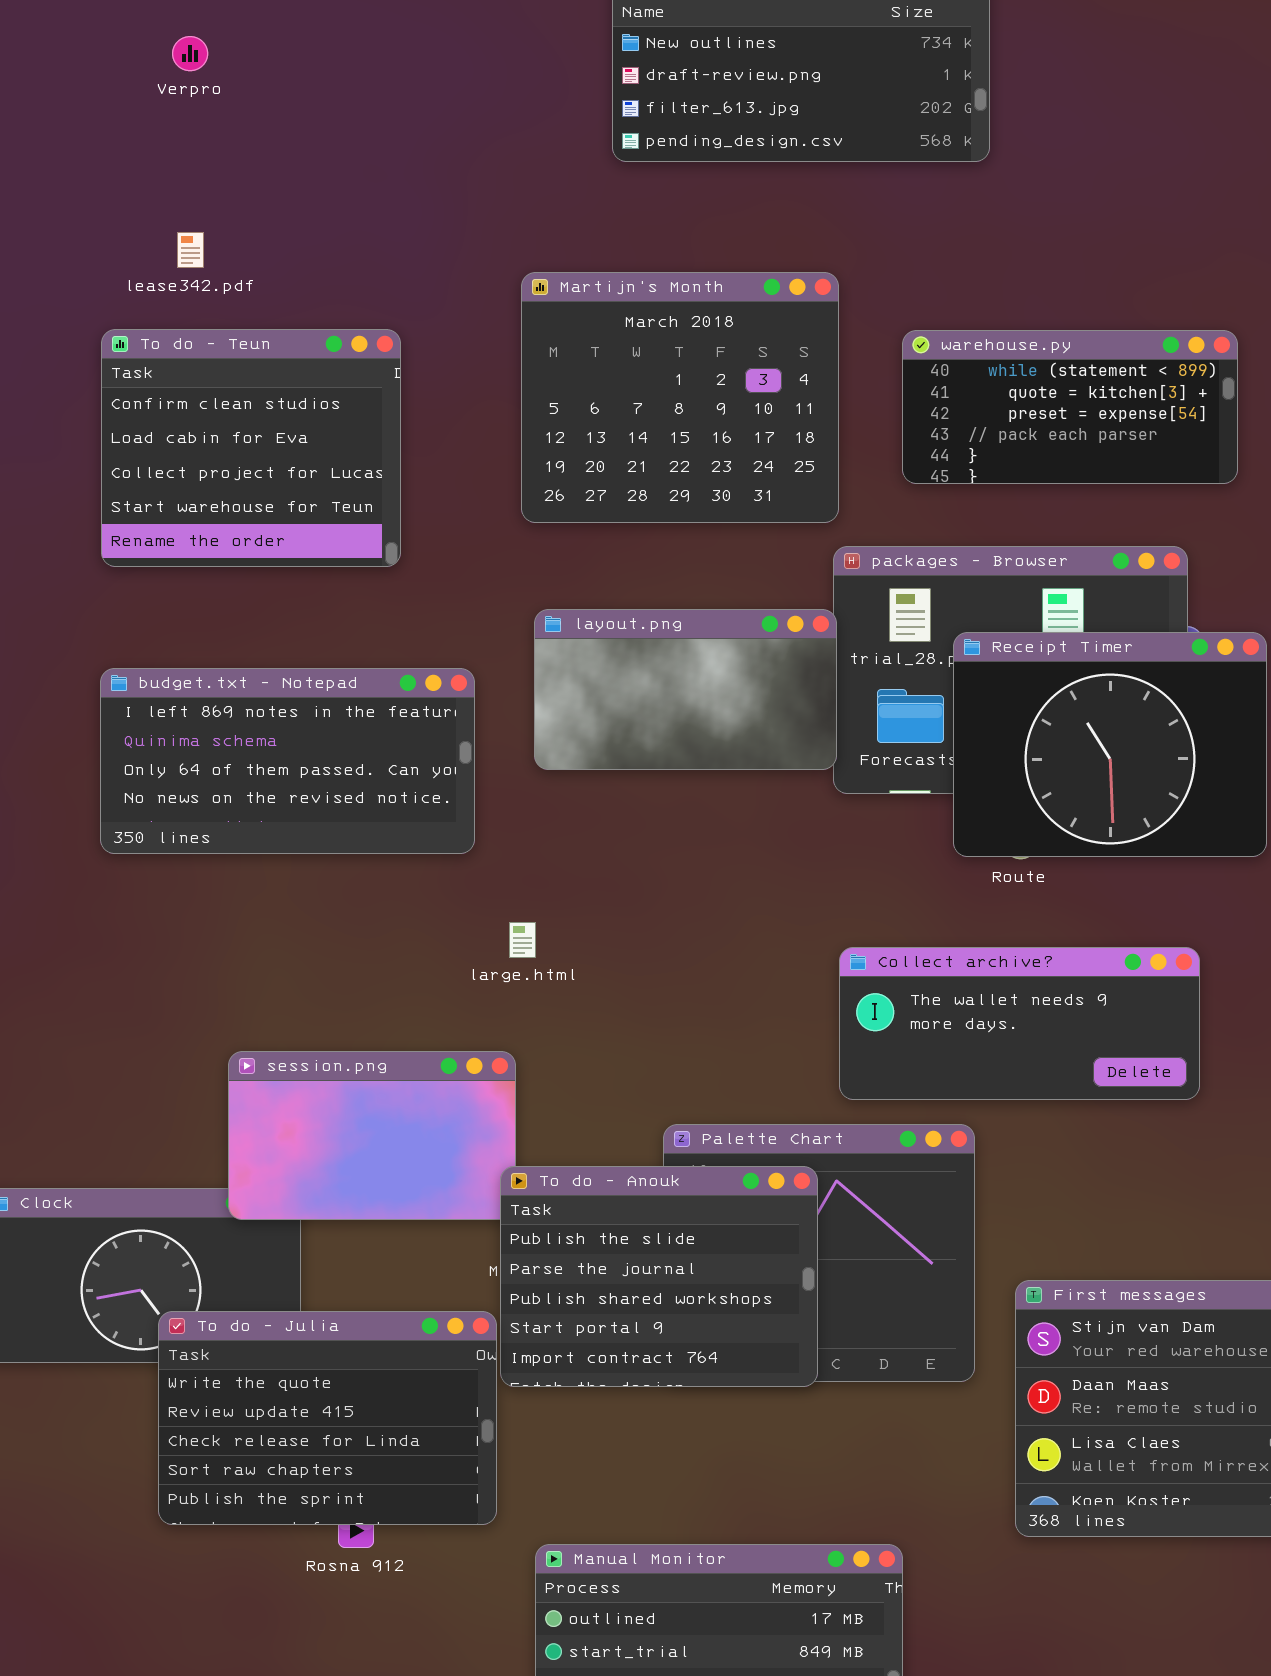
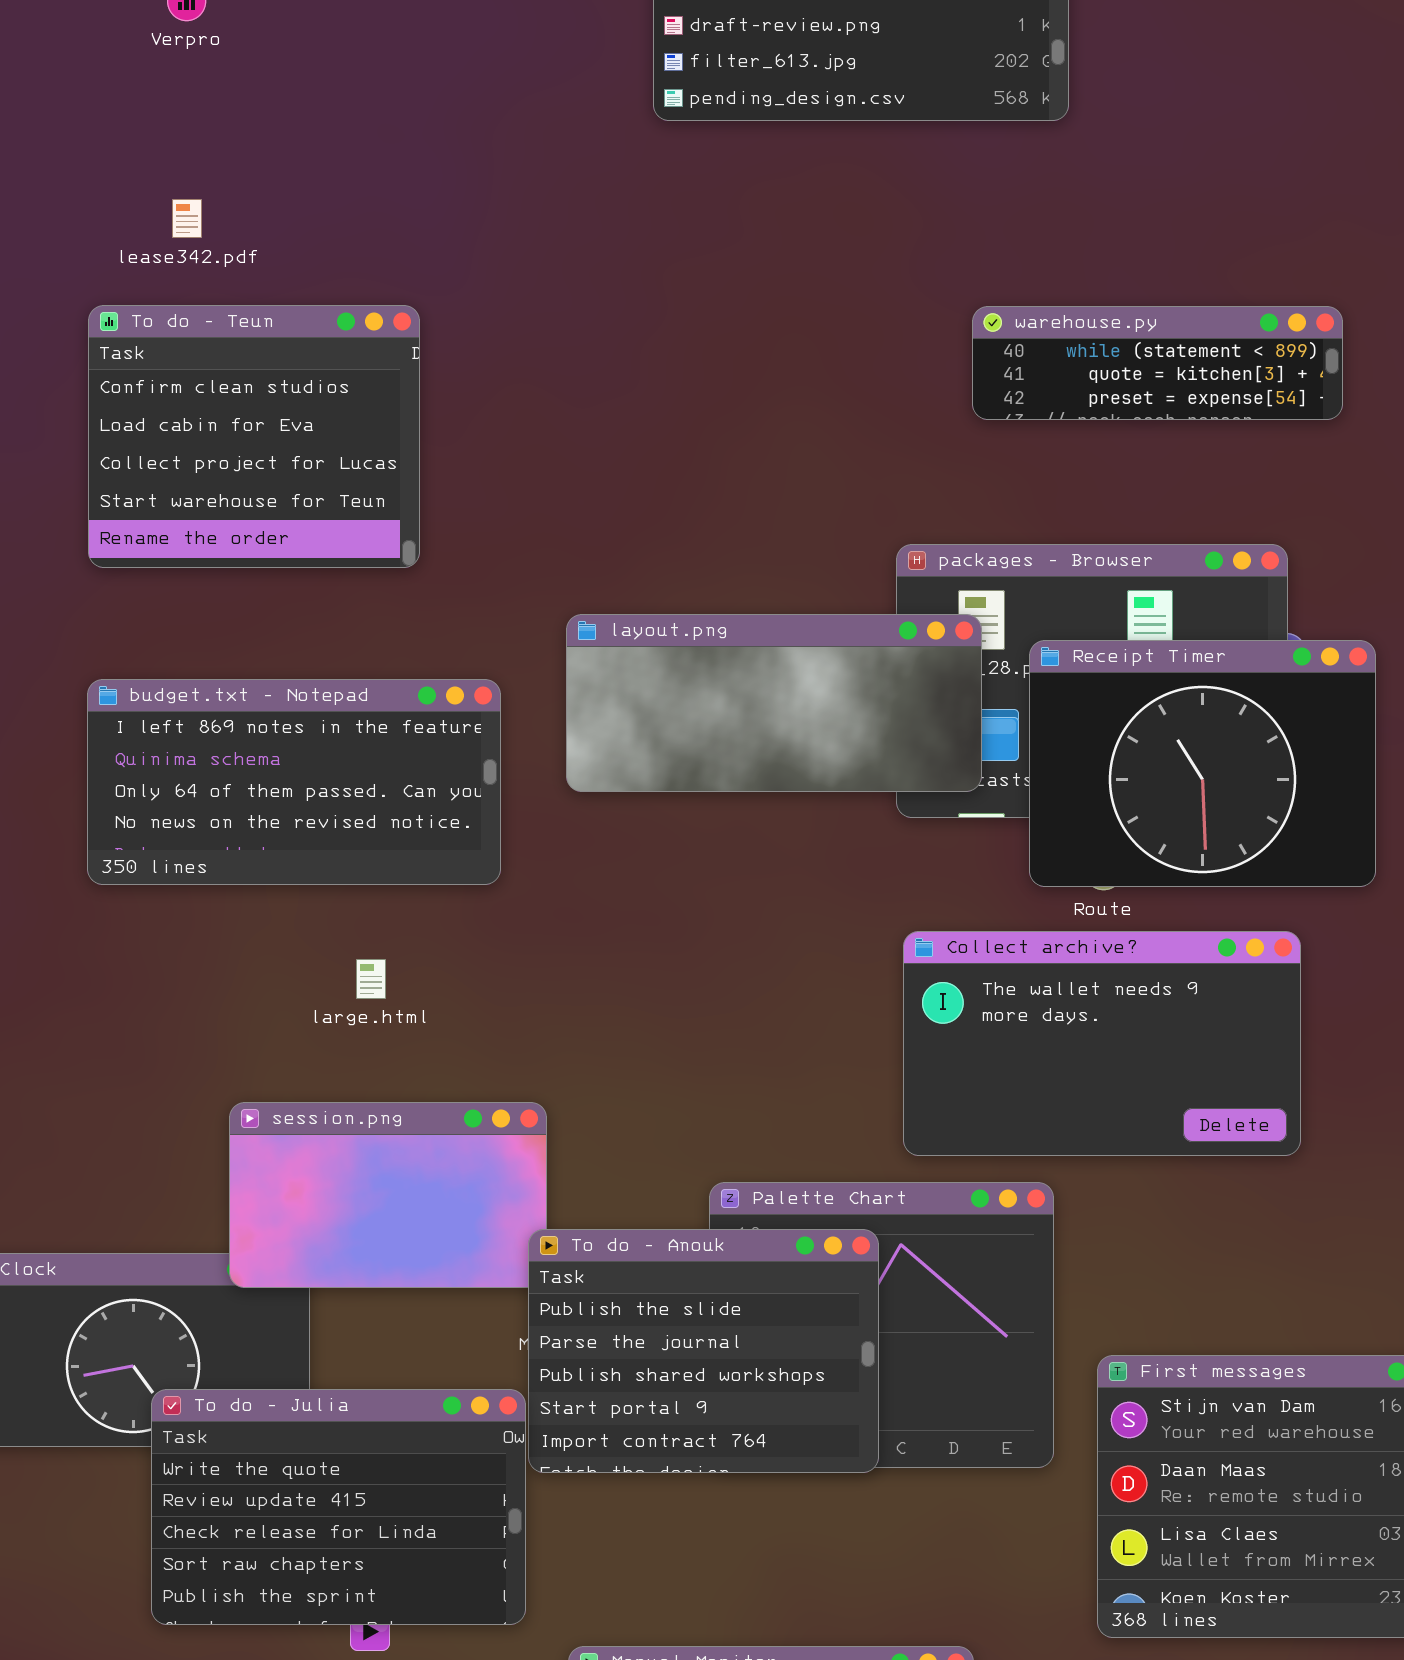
Martijn's Month: [521,272,839,523] -> none, closed
warehouse.py: [902,330,1238,484] -> [972,306,1343,420], resized
layout.png: [534,609,837,770] -> [566,614,982,792], resized
large.html: [509,922,536,958] -> [356,959,386,999], moved
Collect archive?: [839,947,1200,1100] -> [903,931,1301,1156], resized

